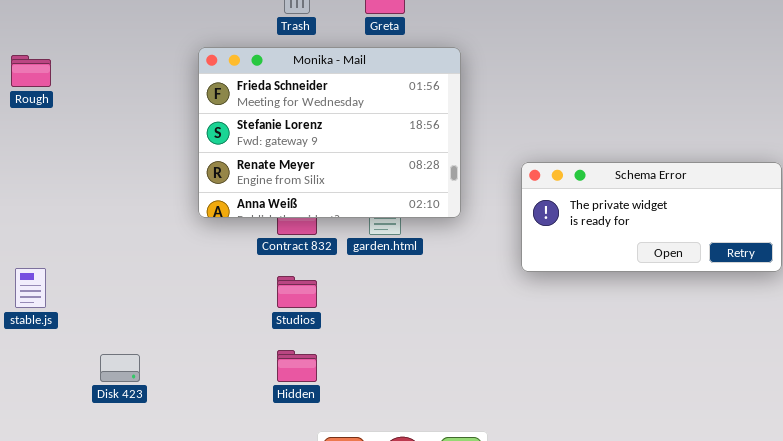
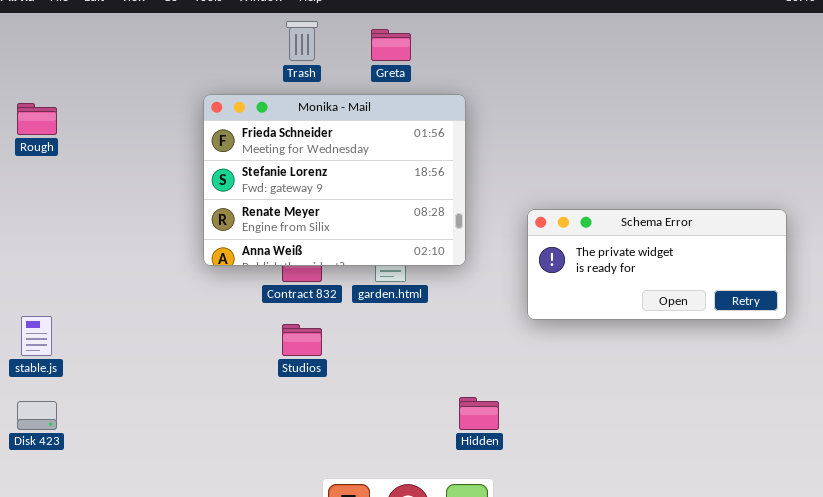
Hidden: [277,350,317,382] -> [459,397,499,430], moved
Disk 423: [100,354,140,382] -> [17,401,57,430], moved

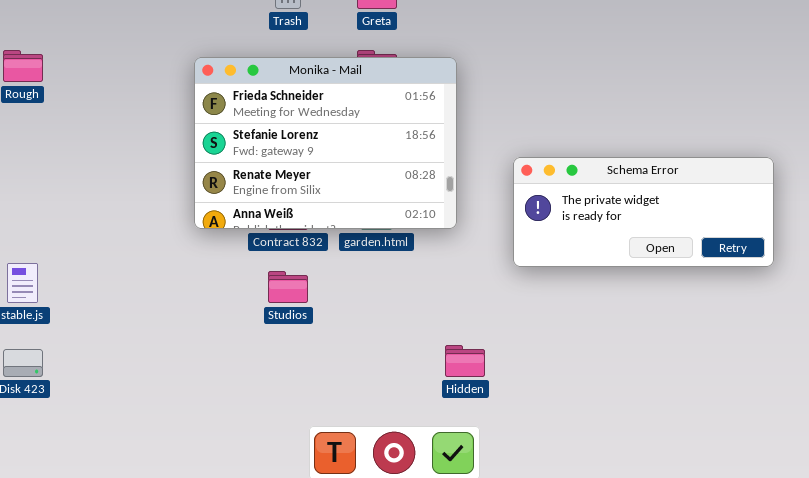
Monika - Mail: [203,94,466,266] -> [194,57,457,229], moved

